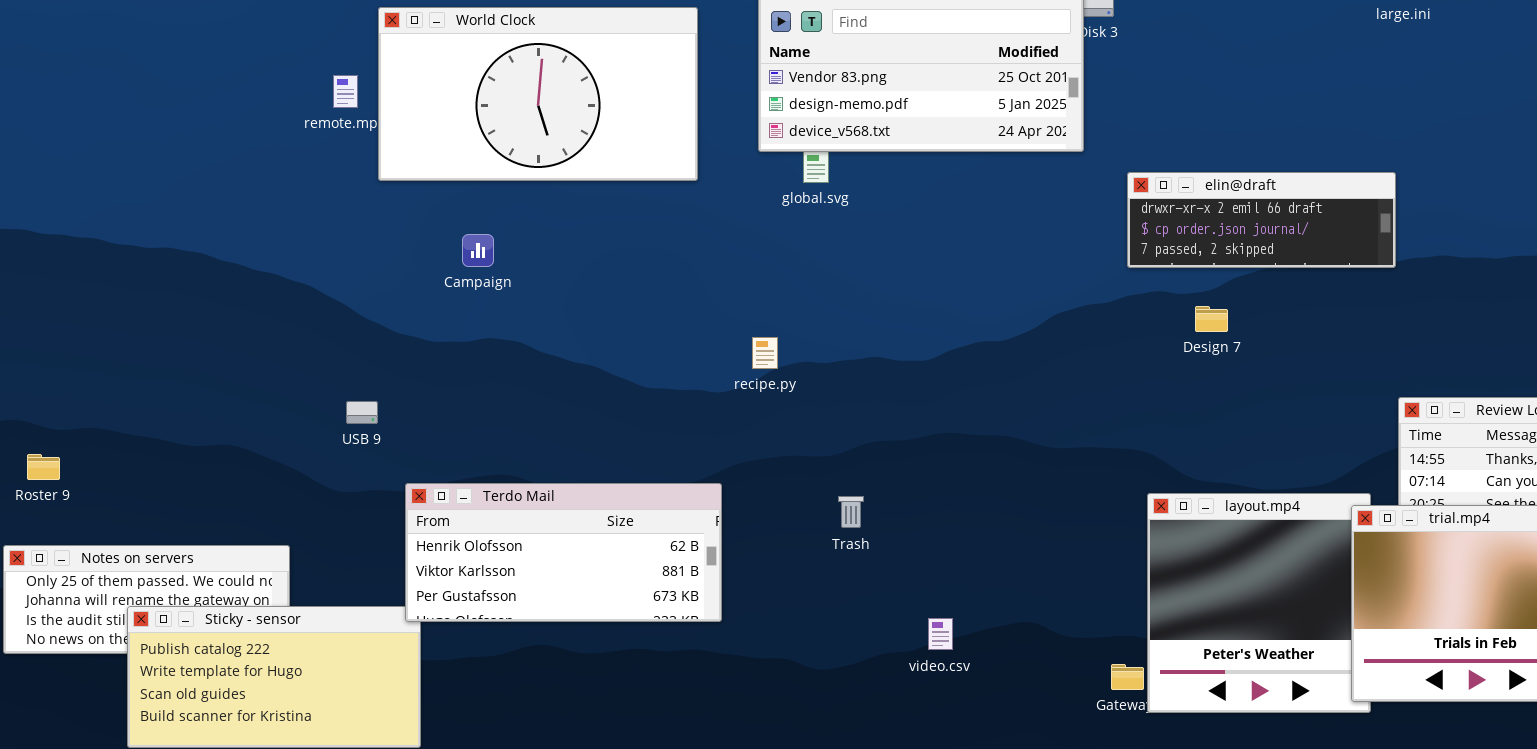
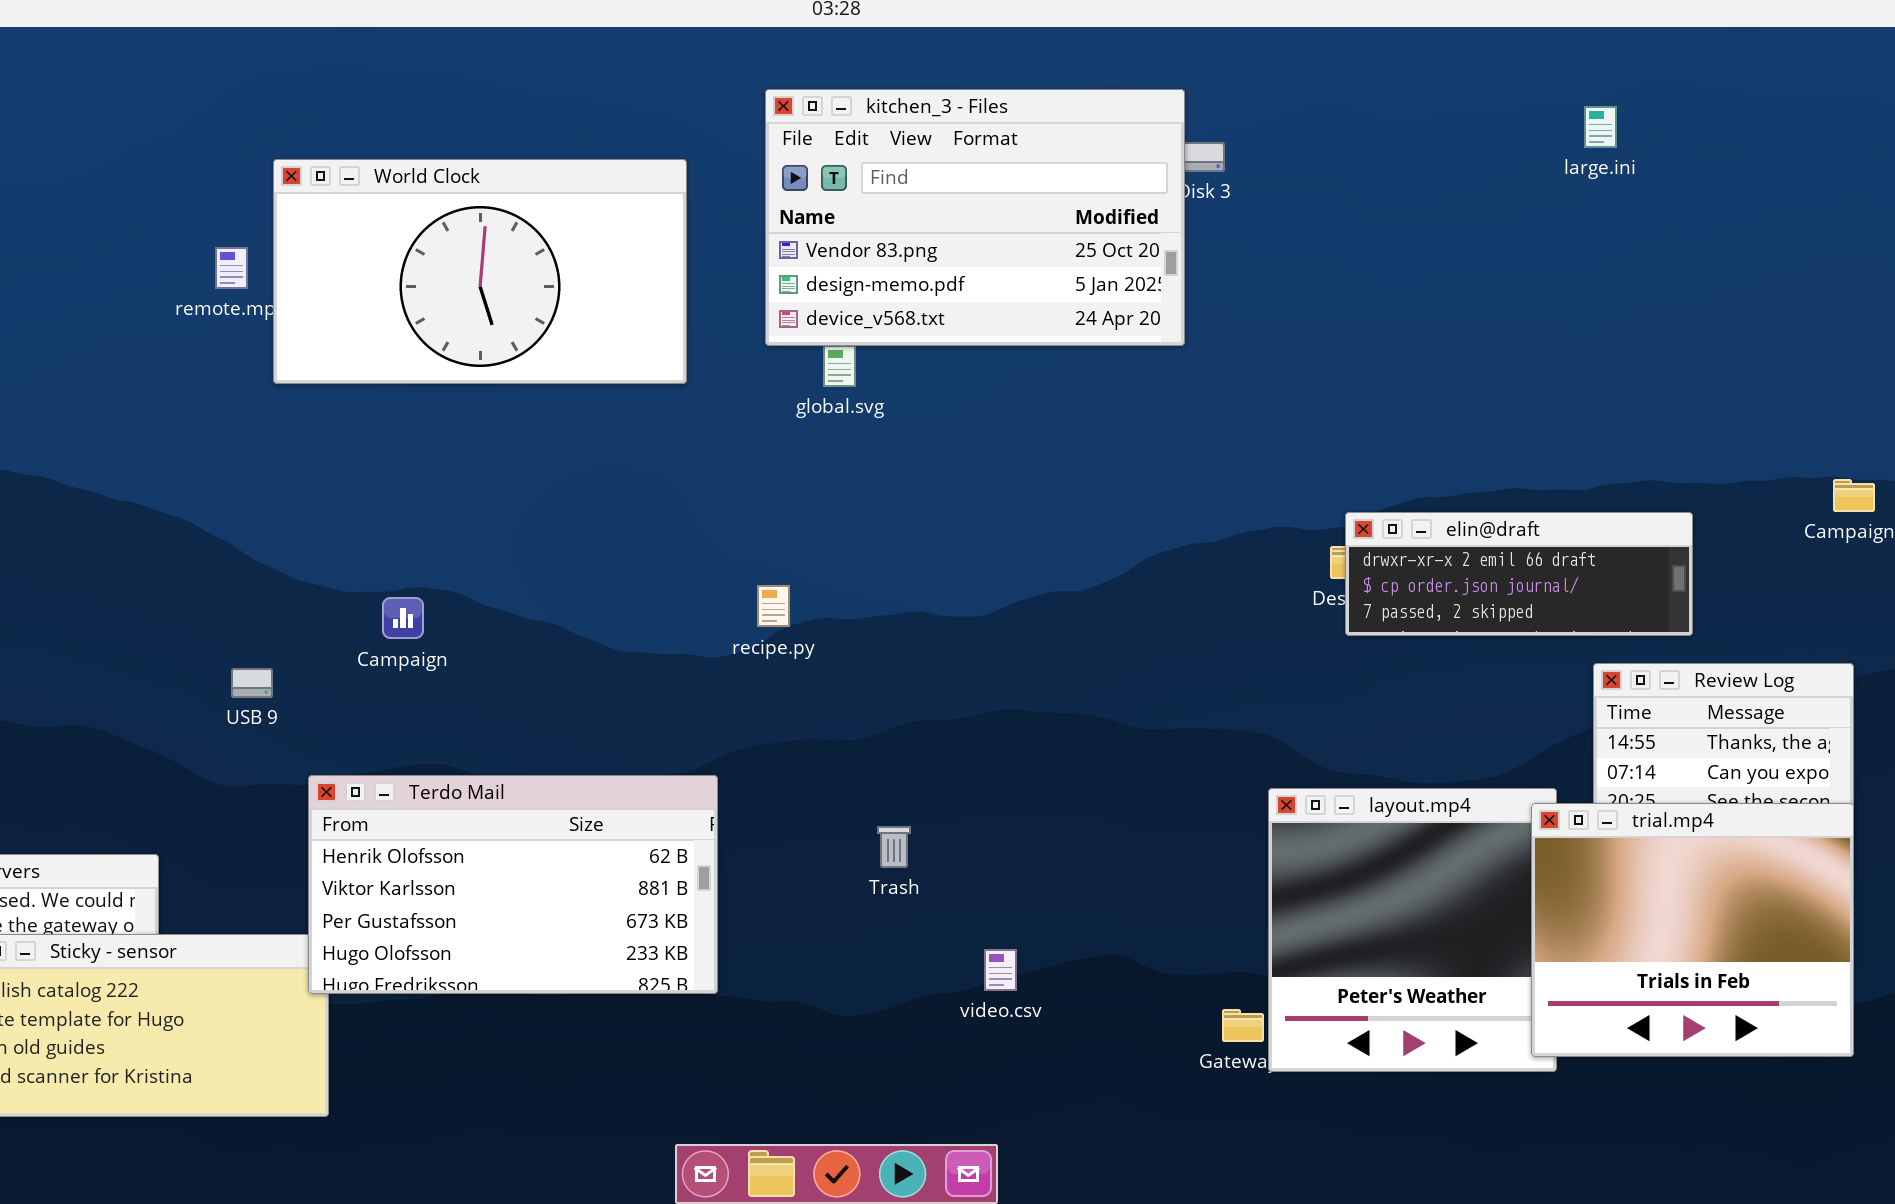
elin@draft: [1127,172,1396,268] -> [1345,512,1693,636], moved
Campaign: [462,234,494,267] -> [382,597,424,639], moved
Terdo Mail: [405,483,722,622] -> [308,775,718,994], resized
Trash: [838,496,864,528] -> [877,826,911,868], moved

